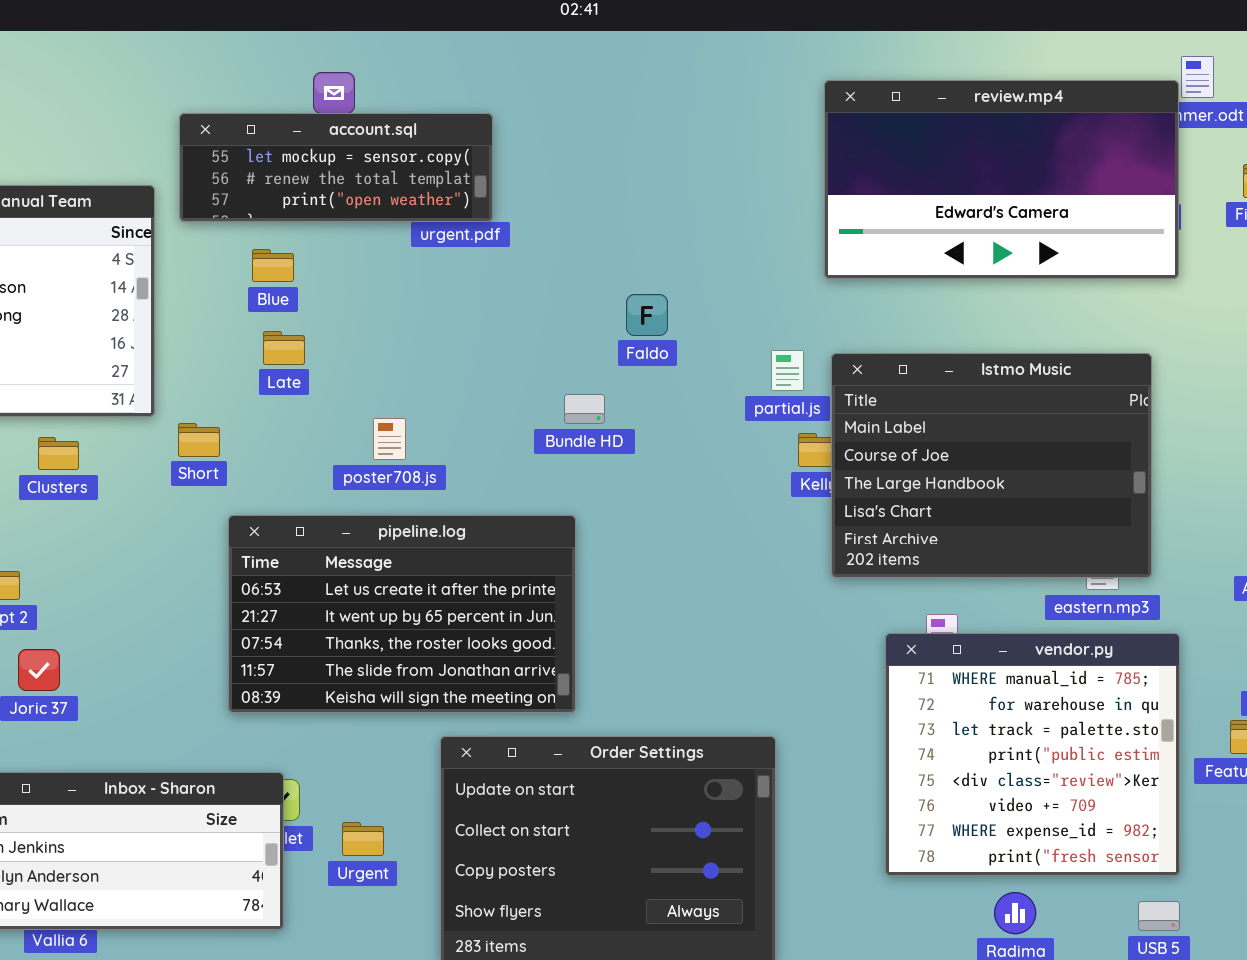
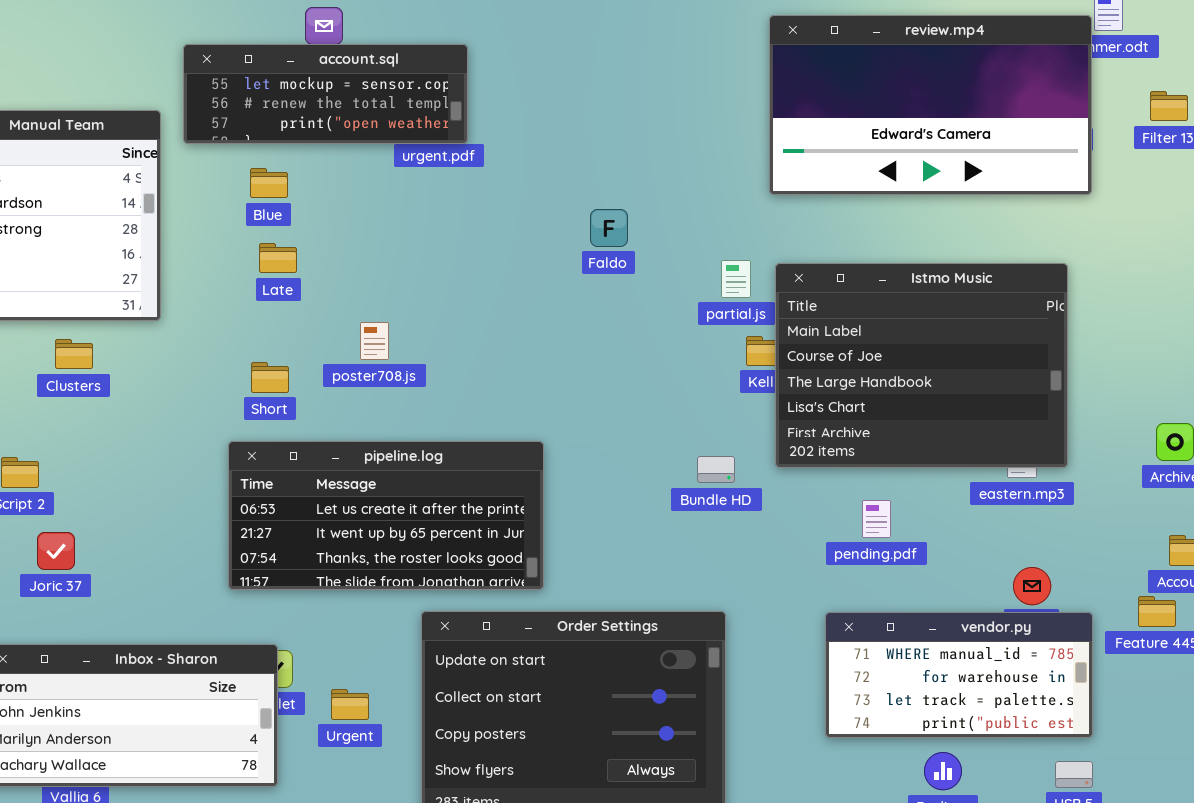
Bundle HD: [564,394,605,424] -> [697,456,735,483], moved
Short: [178,423,220,457] -> [251,362,289,393], moved
pipeline.log: [228,515,576,713] -> [228,441,544,590], resized
vendor.py: [885,633,1180,876] -> [825,612,1093,738], resized

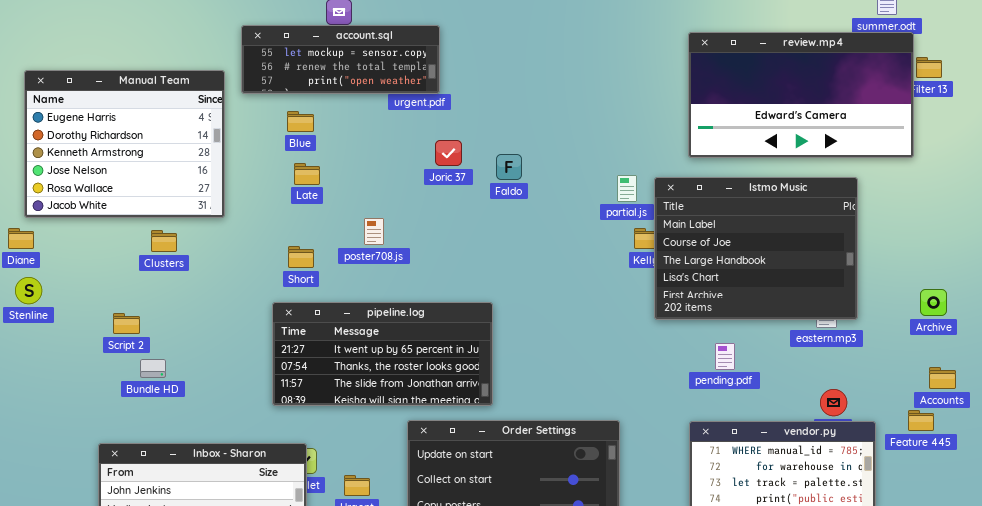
review.mp4: [769,15,1092,195] -> [688,32,914,158], moved
Faldo: [590,209,628,247] -> [496,154,522,180], moved
pipeline.log: [228,441,544,590] -> [272,302,493,406], scrolled down 1 row
Bundle HD: [697,456,735,483] -> [140,359,166,378], moved
Joric 37: [37,532,75,570] -> [435,140,462,166], moved

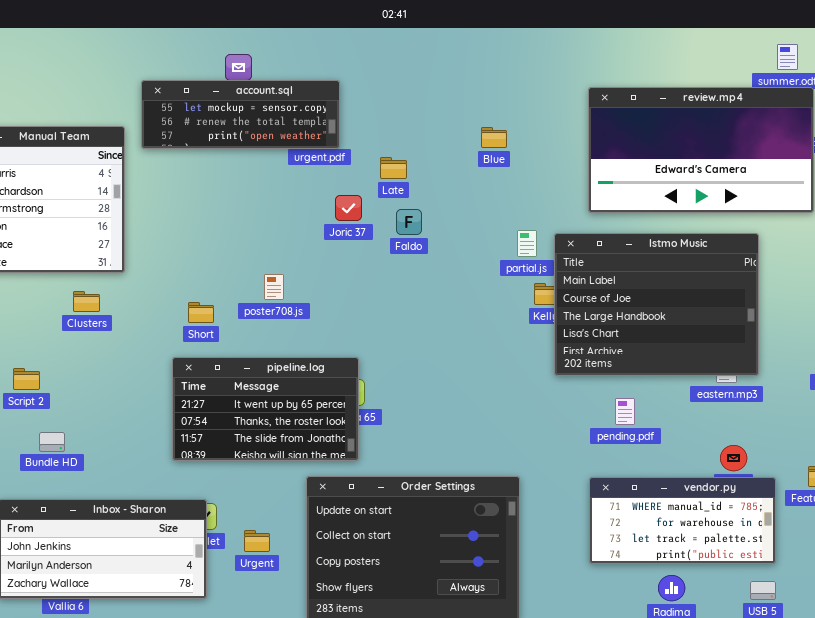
Blue: [287,111,314,132] -> [481,127,507,148], moved
Late: [294,163,320,185] -> [380,157,407,179], moved
Clusters: [151,230,177,252] -> [73,291,100,312], moved
pipeline.log: [272,302,493,406] -> [172,357,359,461], resized
Bundle HD: [140,359,166,378] -> [39,432,65,452], moved

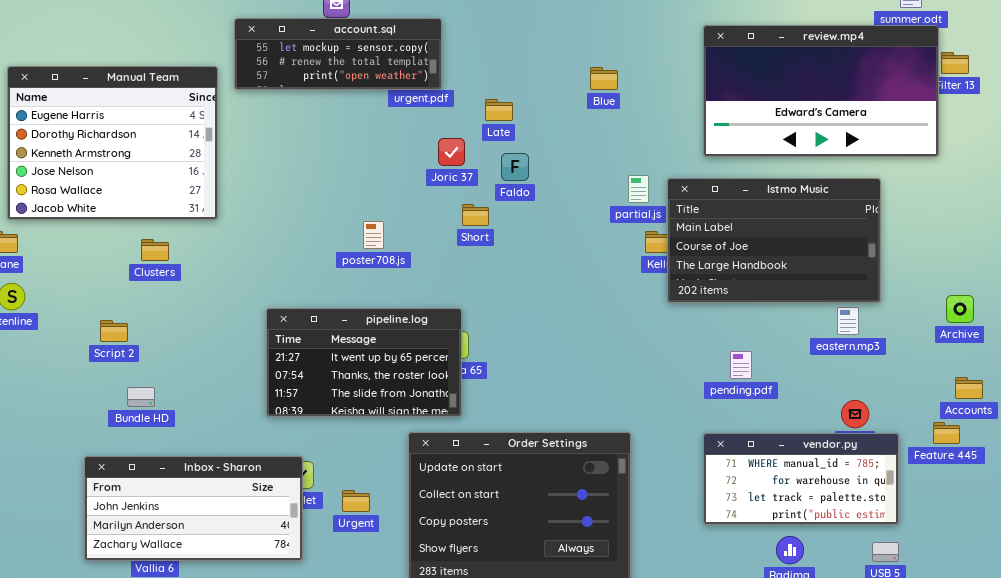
Istmo Music: [554,233,759,376] -> [667,178,881,303], resized
Clusters: [73,291,100,312] -> [141,239,169,261], moved
Short: [188,302,214,323] -> [462,204,489,226], moved

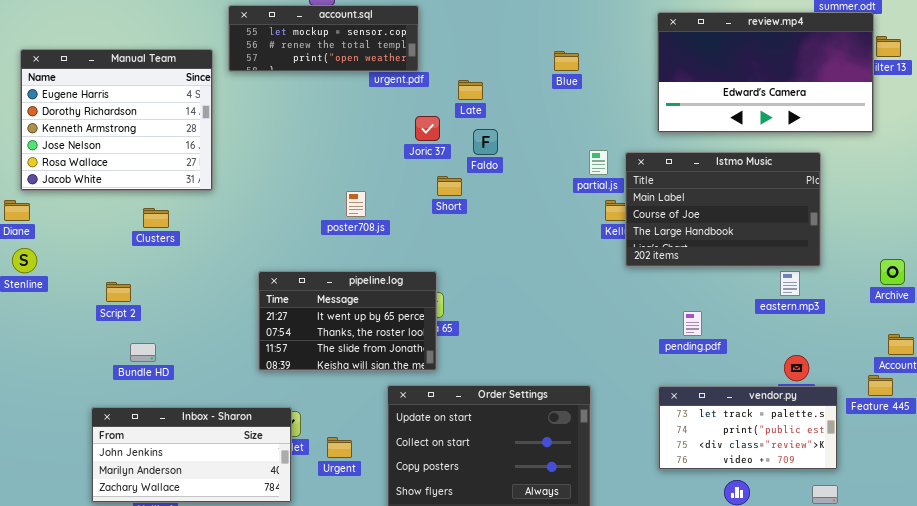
vendor.py: [703,433,899,525] -> [658,386,838,470], scrolled down 2 rows

